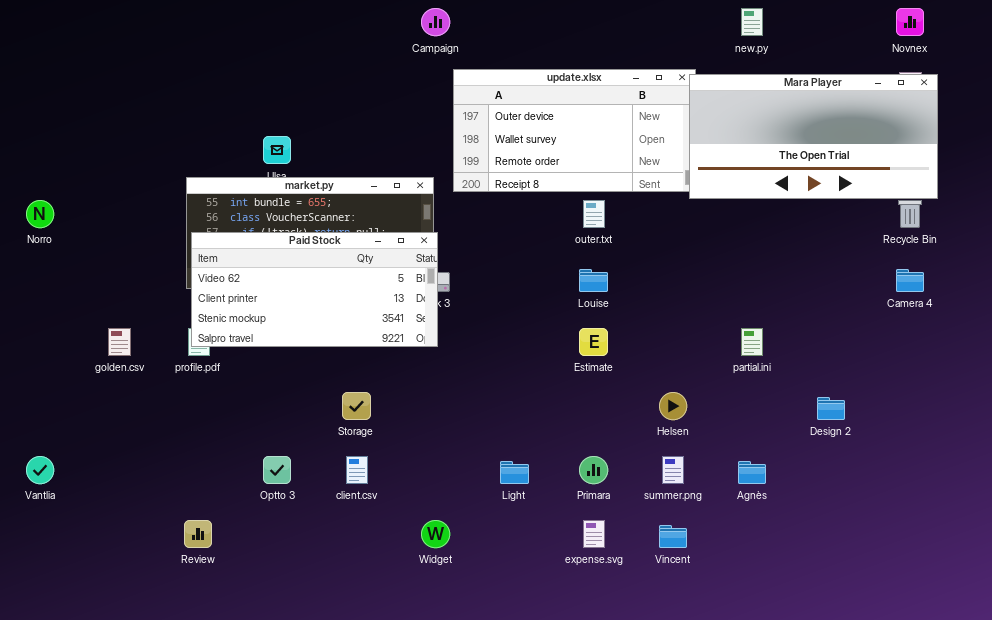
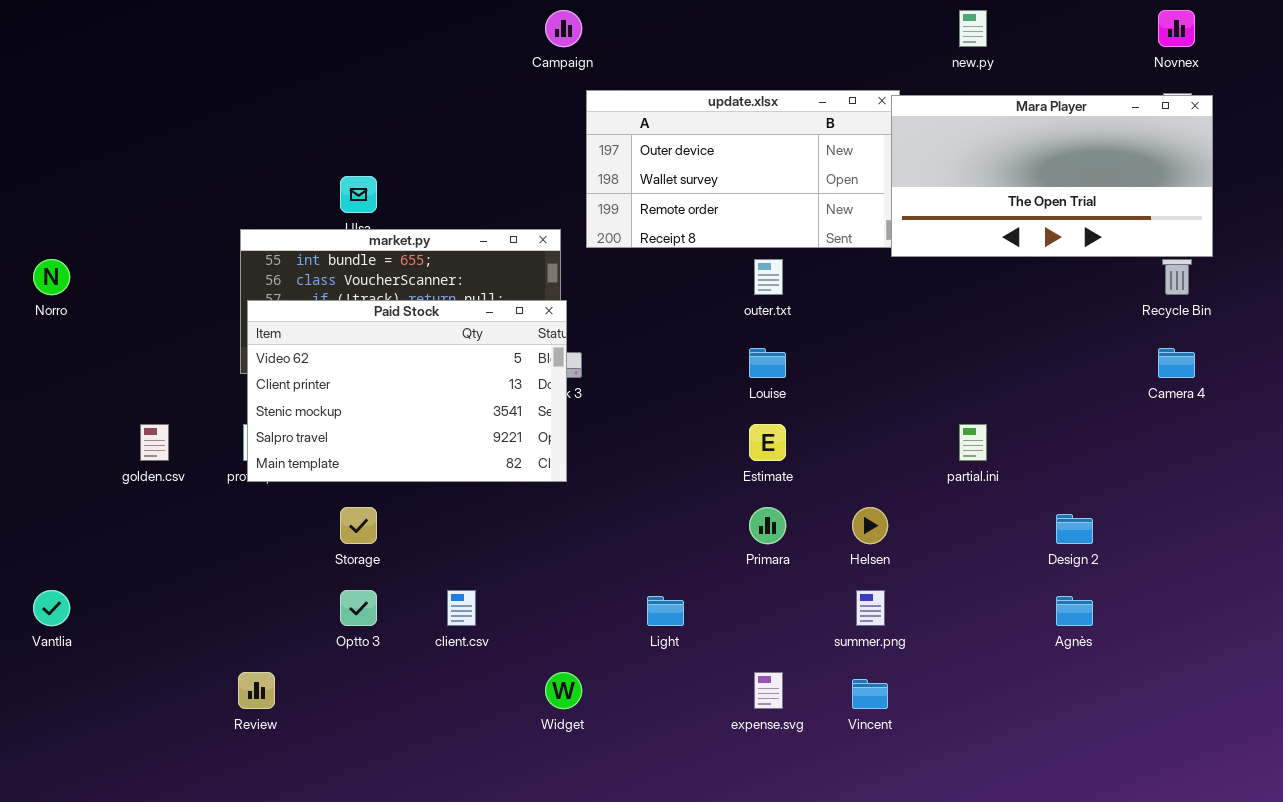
Paid Stock: [191,232,438,347] -> [247,300,567,482], resized
Storage: [342,392,371,420] -> [340,507,377,544], moved
Primara: [579,456,608,484] -> [749,507,786,544], moved
Agnès: [738,461,766,484] -> [1056,596,1093,626], moved

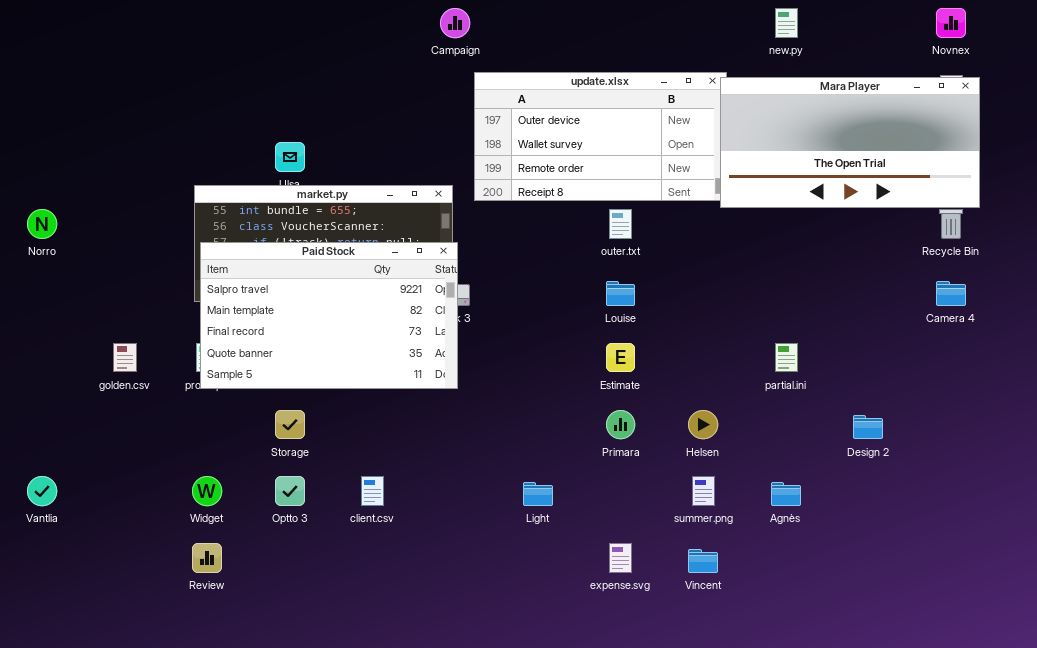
Paid Stock: [247,300,567,482] -> [200,242,458,389], scrolled down 3 rows
Agnès: [1056,596,1093,626] -> [771,482,801,506], moved
Widget: [545,672,582,709] -> [192,476,222,506], moved

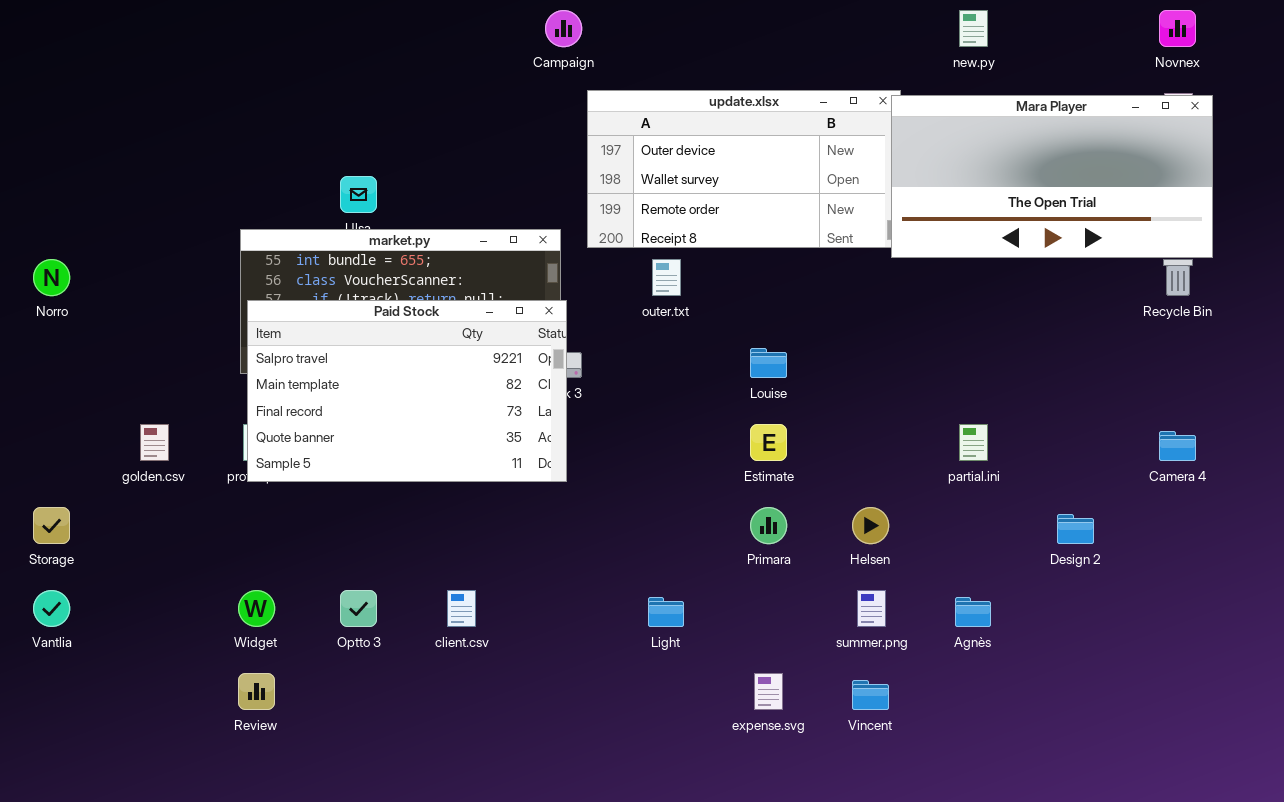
outer.txt: [609,209,632,239] -> [652,259,681,296], moved
Camera 4: [936,281,966,306] -> [1159,431,1196,461], moved
Storage: [275,410,305,439] -> [33,507,70,544], moved

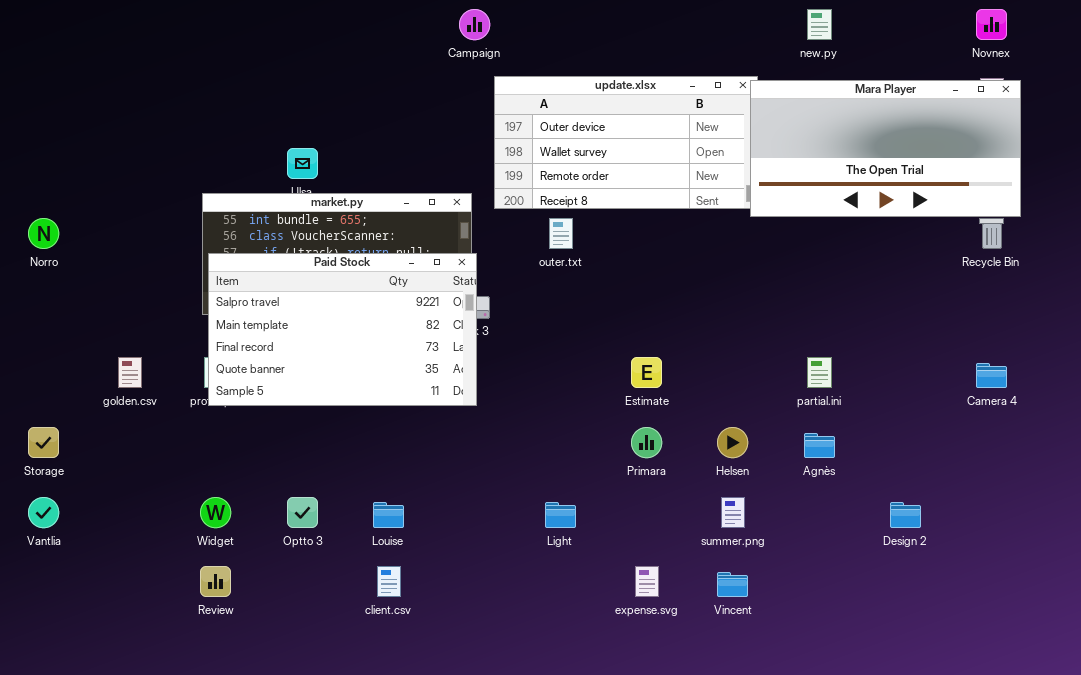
Louise: [750,348,787,378] -> [373,502,404,528], moved
Design 2: [1057,514,1094,544] -> [890,502,921,528], moved
client.csv: [447,590,476,627] -> [377,566,401,597], moved
Agnès: [955,597,991,627] -> [804,433,835,458], moved

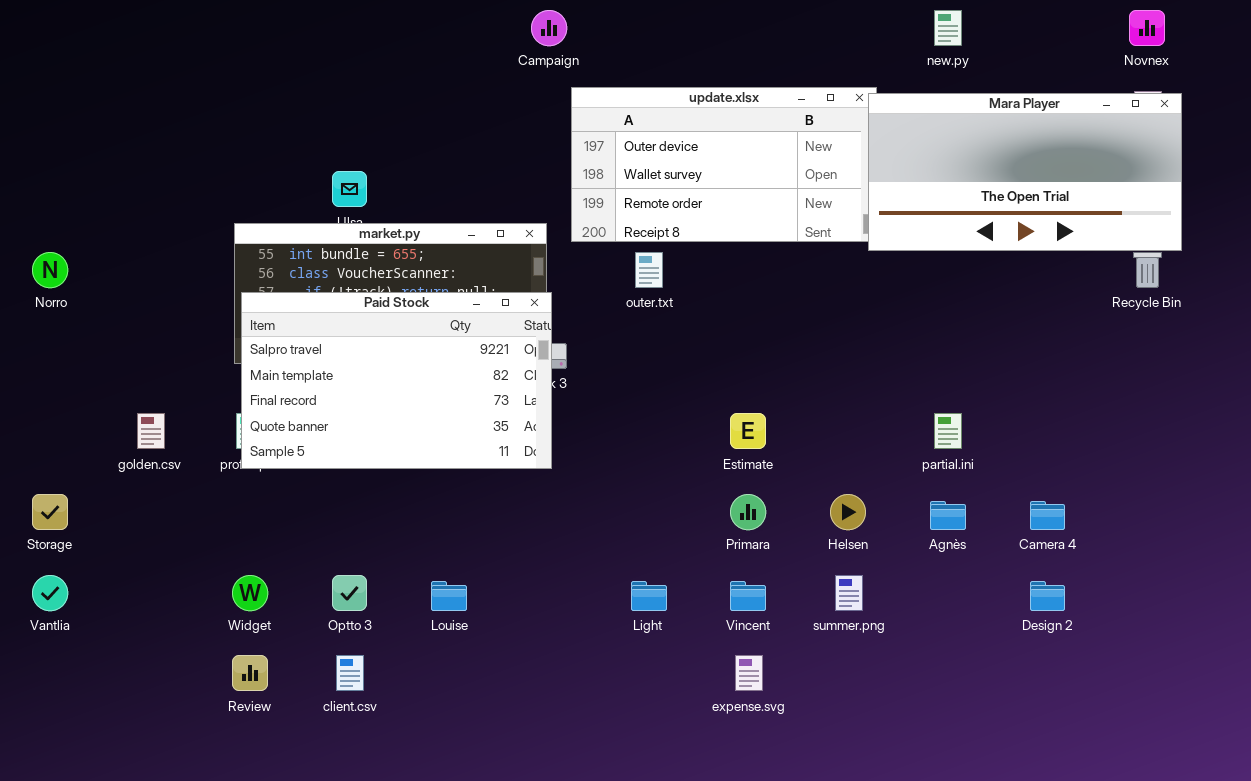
Camera 4: [976,363,1007,388] -> [1030,501,1065,530], moved
client.csv: [377,566,401,597] -> [336,655,364,691], moved
Vincent: [717,572,748,597] -> [730,581,766,611], moved

